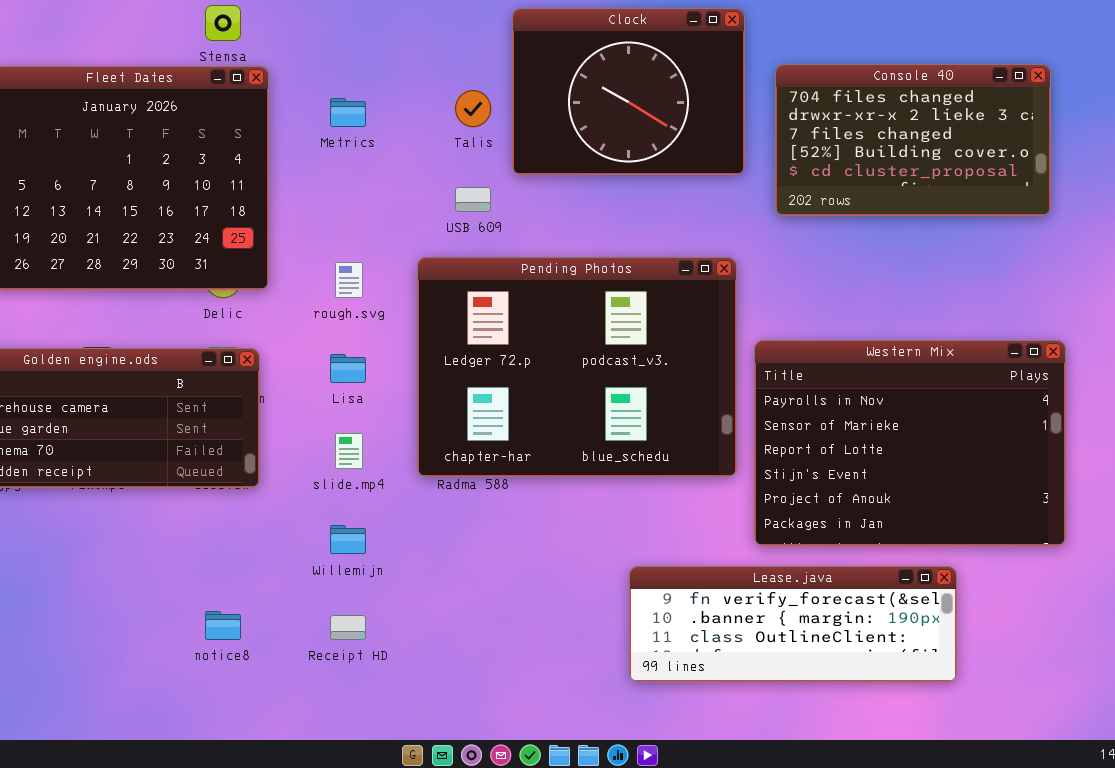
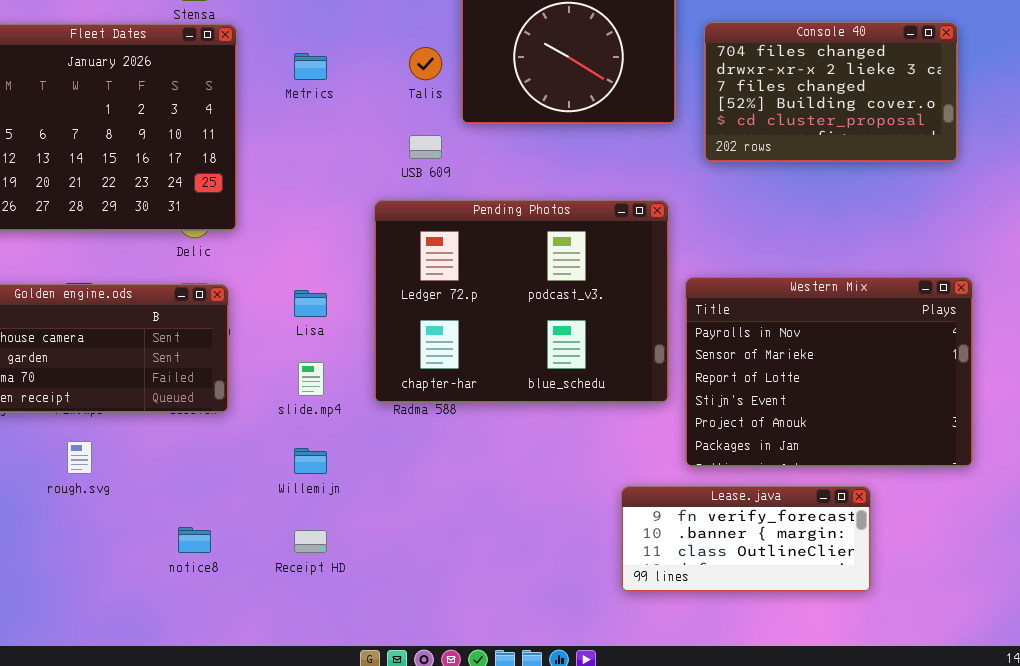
rough.svg: [335,262,363,298] -> [67,441,92,474], moved
Lease.java: [629,566,957,682] -> [621,486,871,592], resized

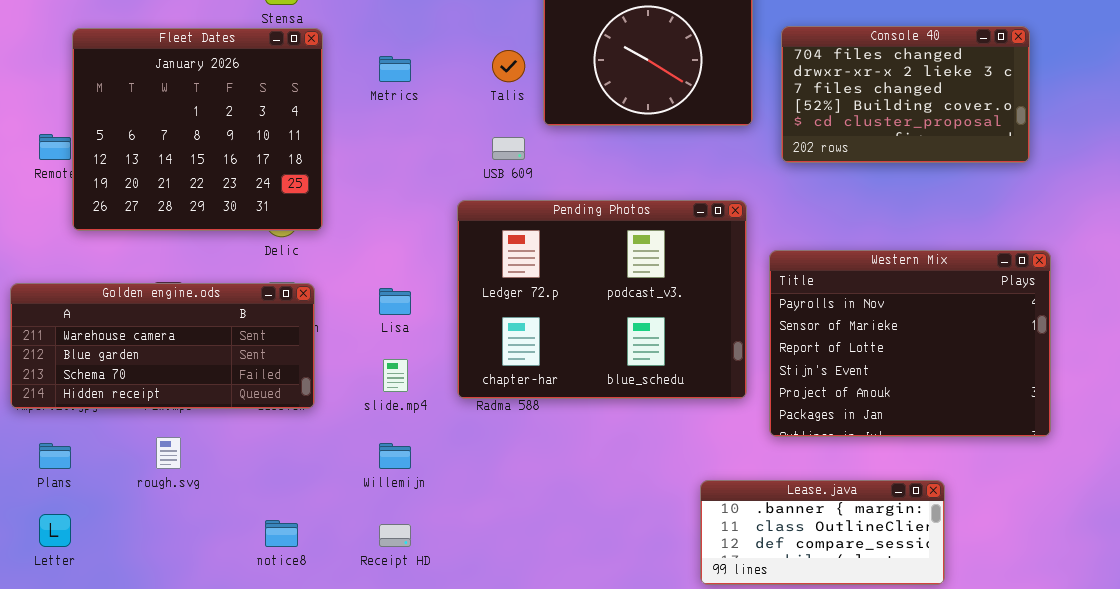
Western Mix: [685,277,973,467] -> [769,250,1051,437], moved
Lease.java: [621,486,871,592] -> [700,480,945,585], scrolled down 1 row

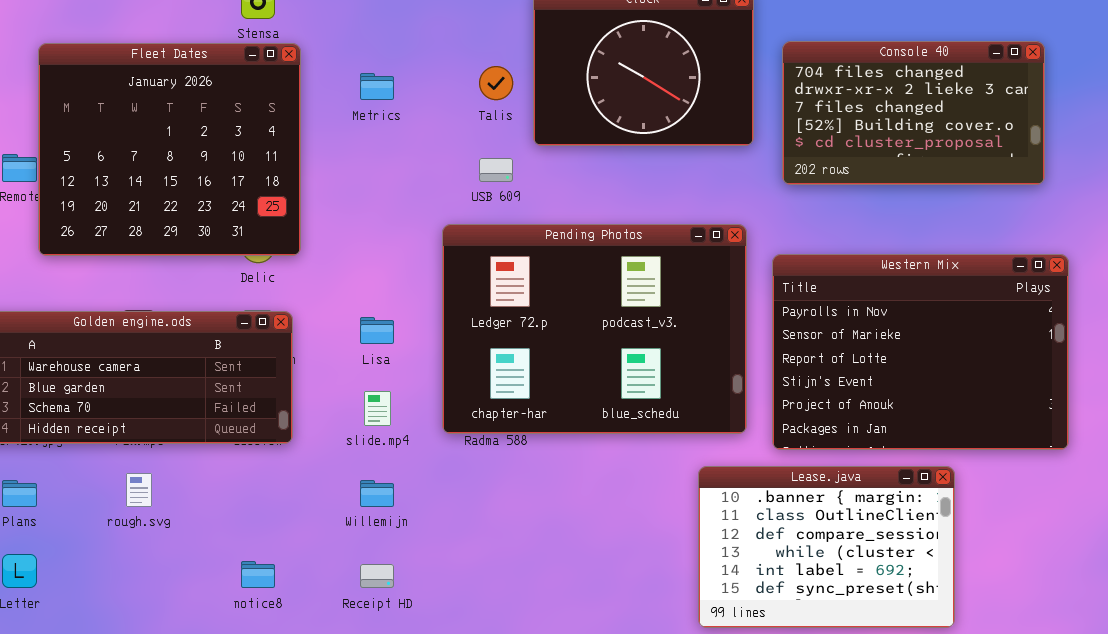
Western Mix: [769,250,1051,437] -> [772,254,1069,450], moved
Lease.java: [700,480,945,585] -> [698,466,955,628], resized

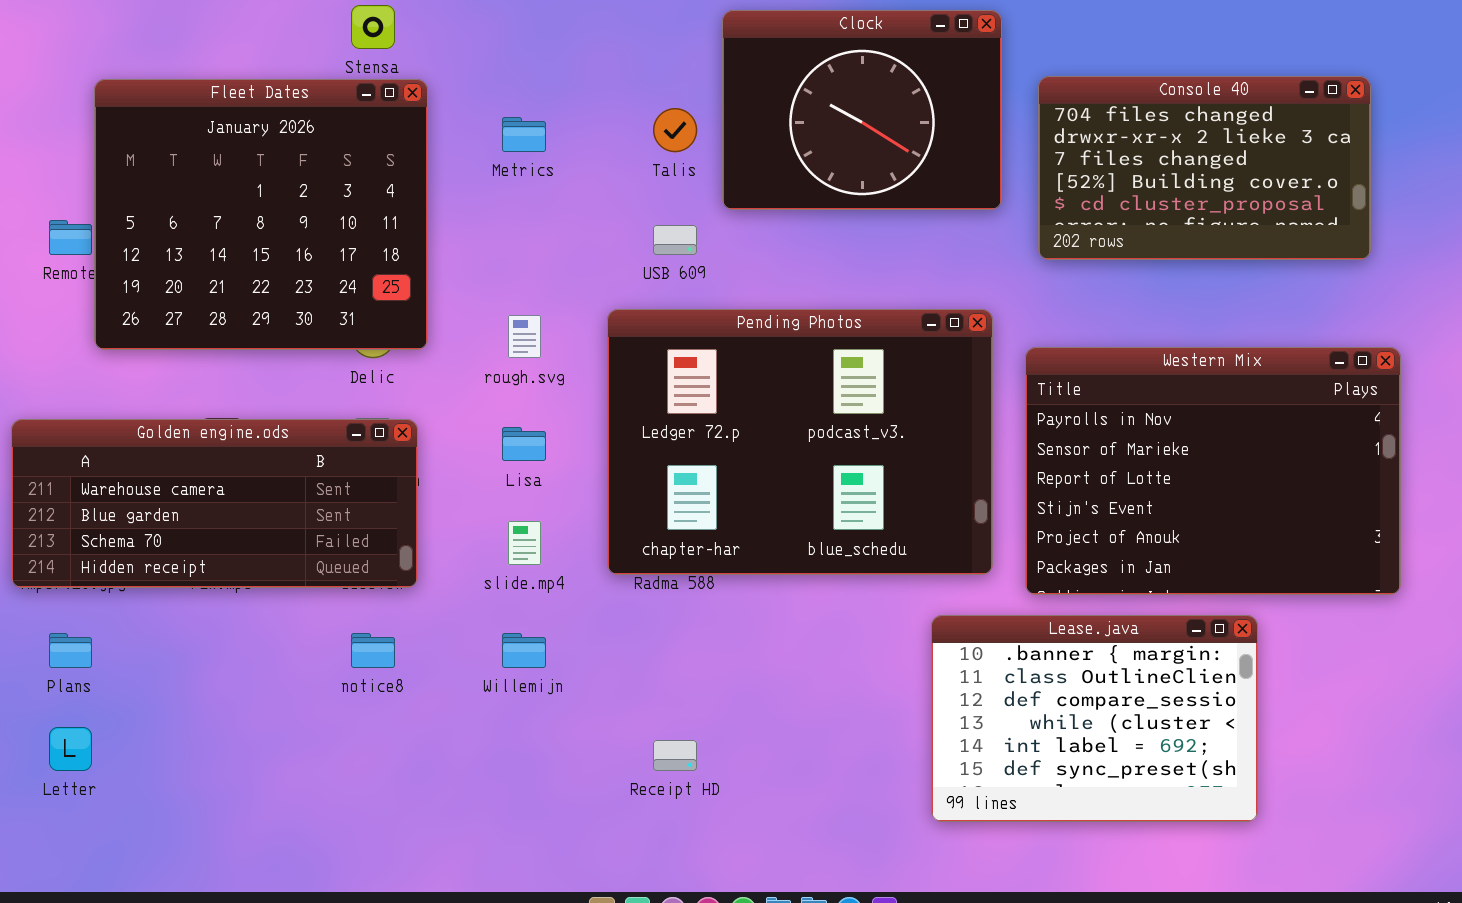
rough.svg: [126,473,152,507] -> [508,315,541,358], moved
notice8: [241,561,275,588] -> [351,633,395,668], moved
Receipt HD: [360,564,394,588] -> [653,740,697,771], moved

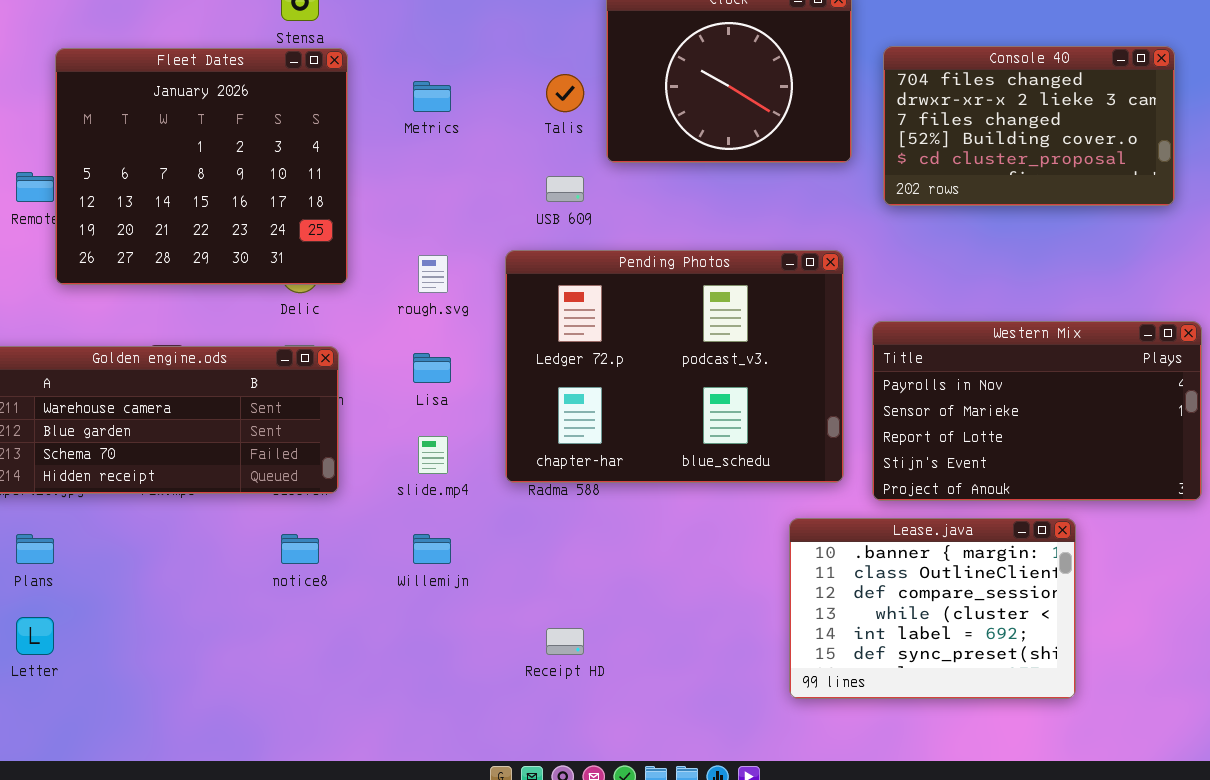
Western Mix: [1025,347,1401,595] -> [872,321,1202,501], resized

